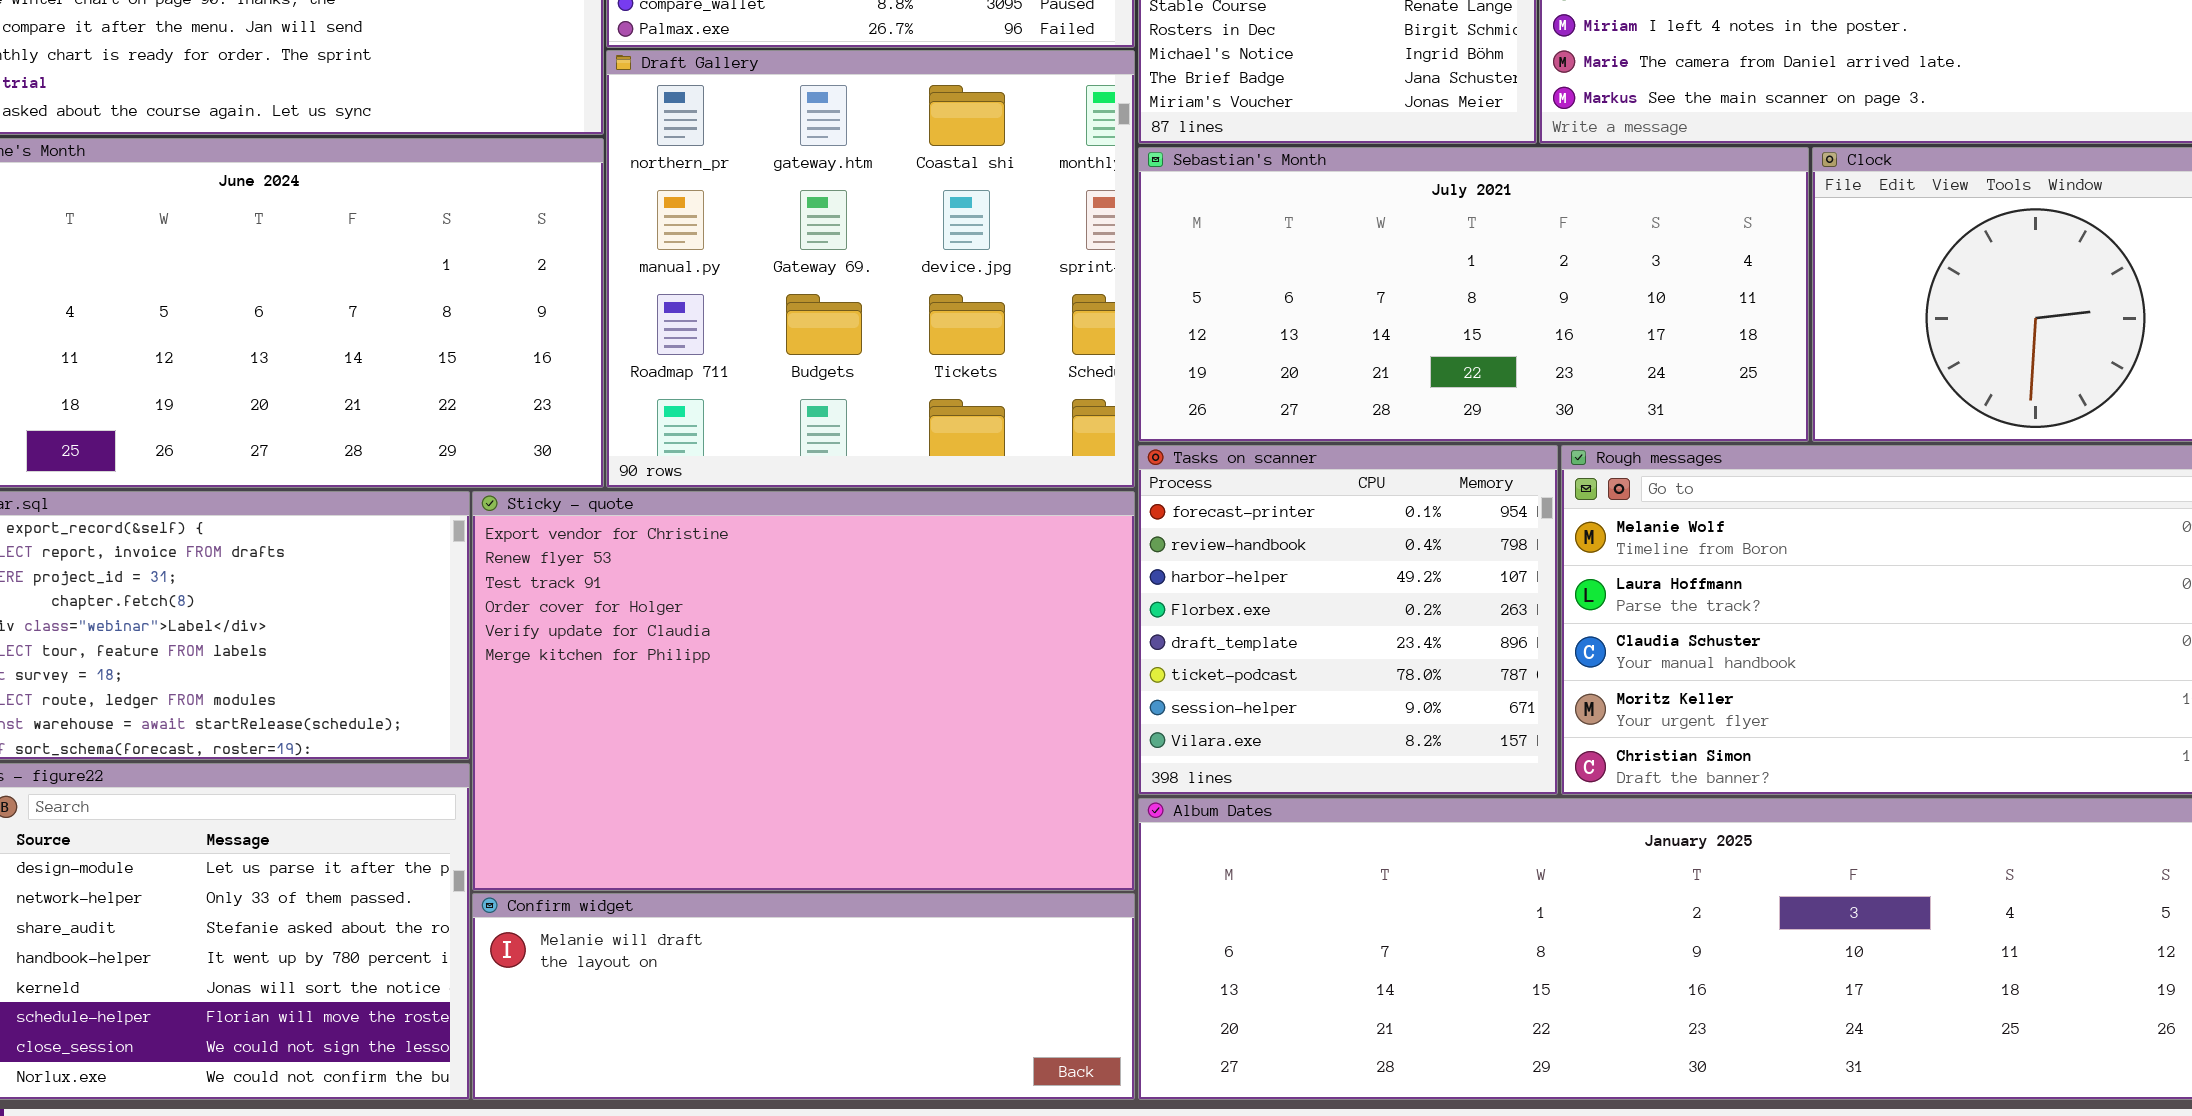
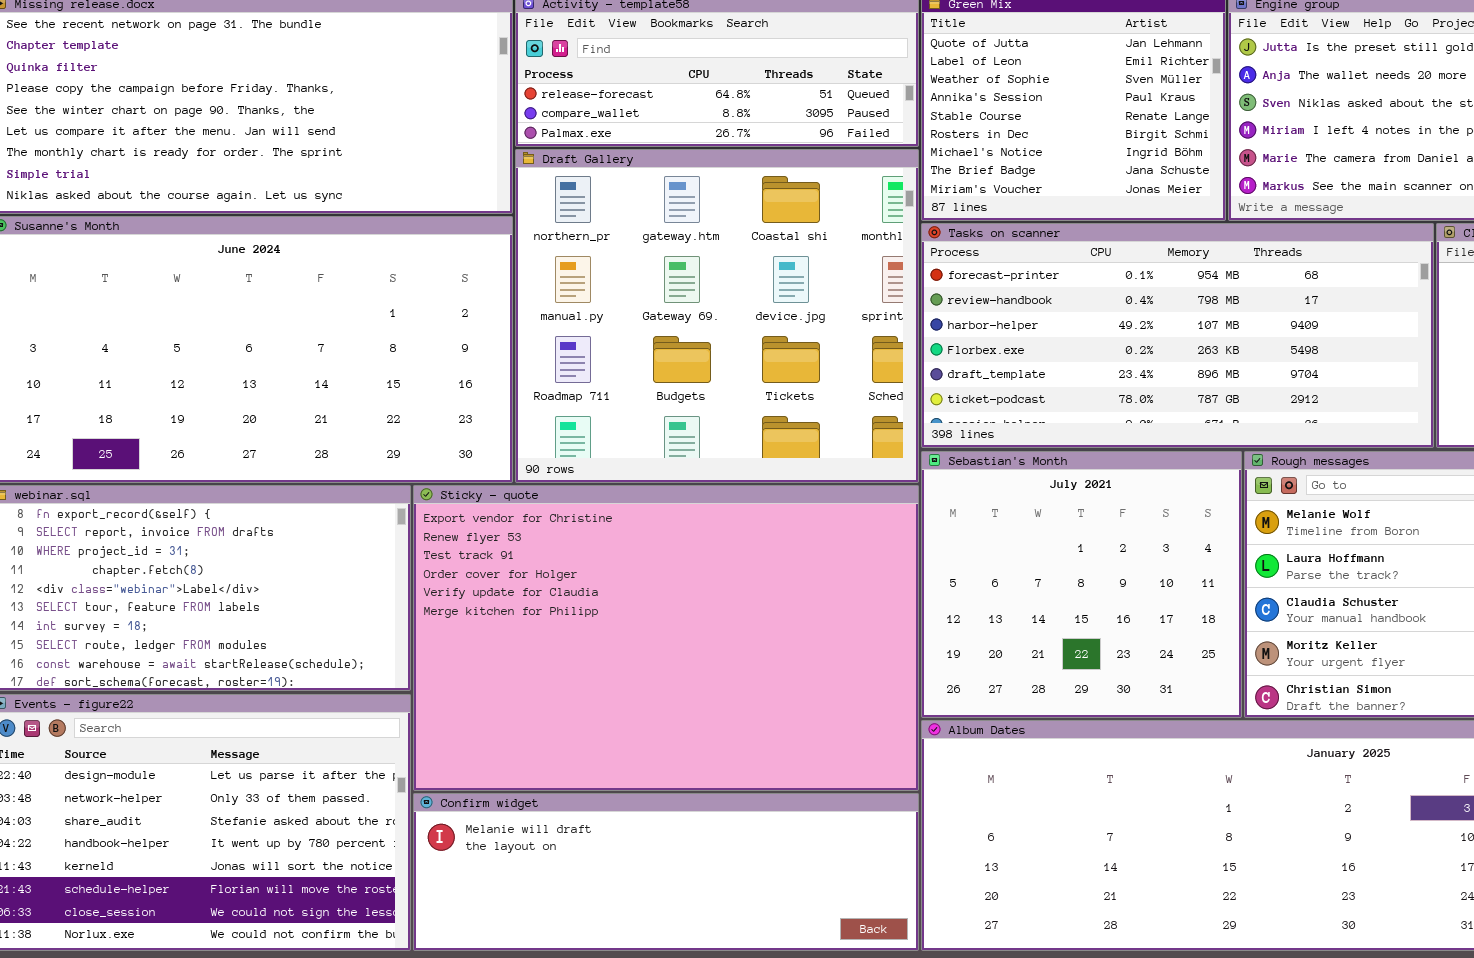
Sebastian's Month: [1138,147,1809,442] -> [921,451,1242,718], moved, resized
Tasks on scanner: [1138,445,1558,795] -> [921,223,1434,448], moved, resized

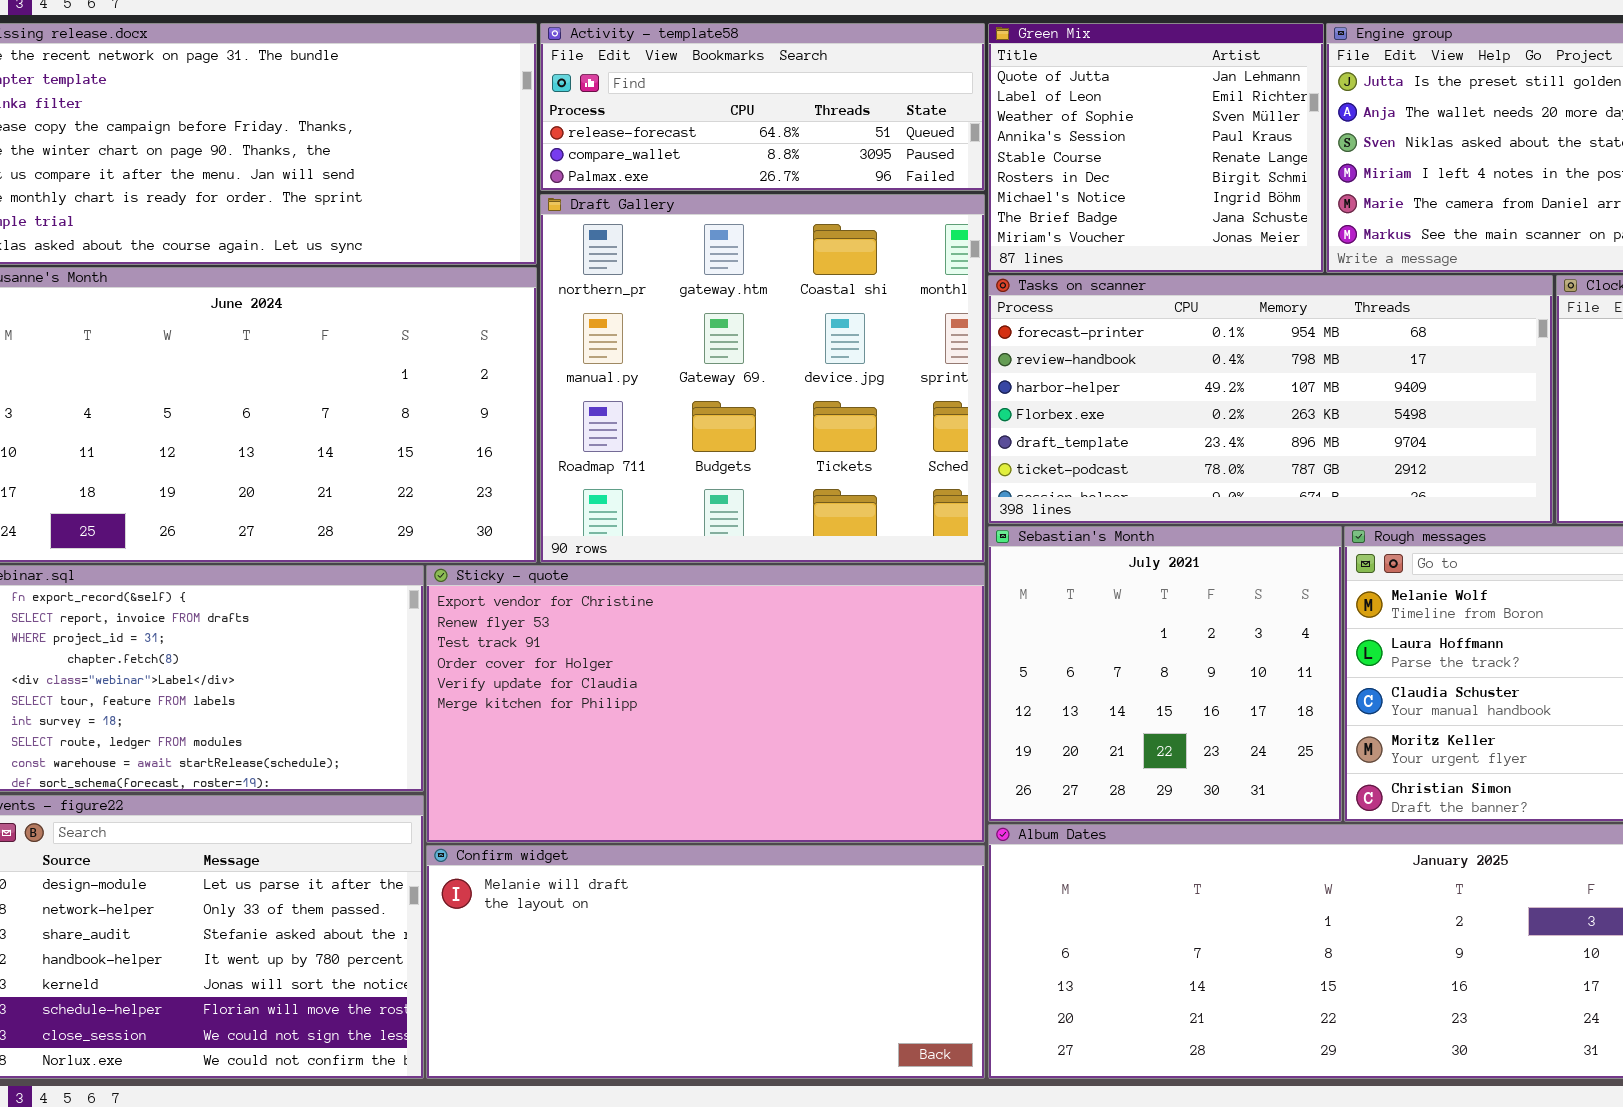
Sticky - quote: [413,485,919,791] -> [426,565,985,843], resized
Confirm widget: [413,793,919,951] -> [426,845,985,1079], resized

